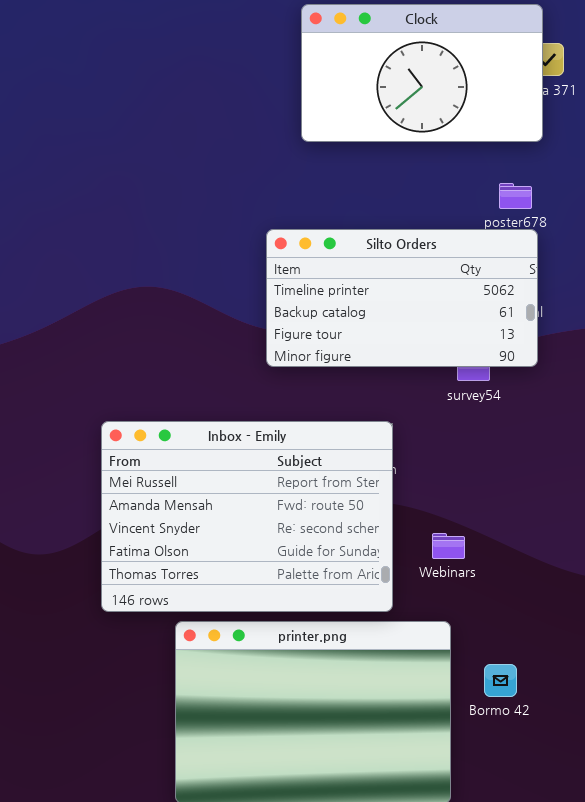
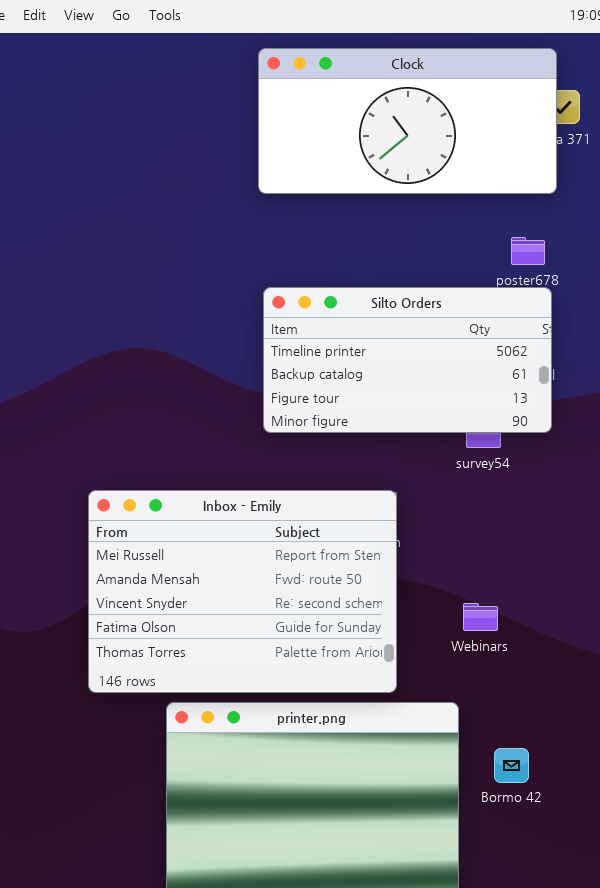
Clock: [301,4,543,142] -> [258,48,557,194], resized
Webinars: [432,533,465,559] -> [463,603,498,631], moved

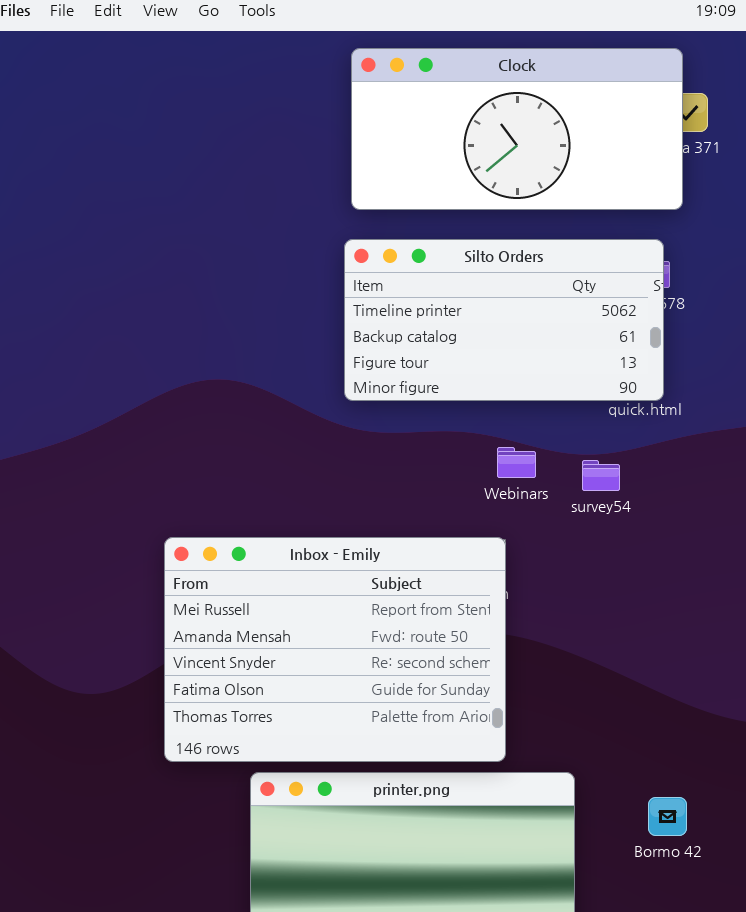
Silto Orders: [263,287,552,433] -> [344,239,664,401], moved
Webinars: [463,603,498,631] -> [497,447,536,478], moved
Bormo 42: [494,748,529,783] -> [648,797,687,836], moved

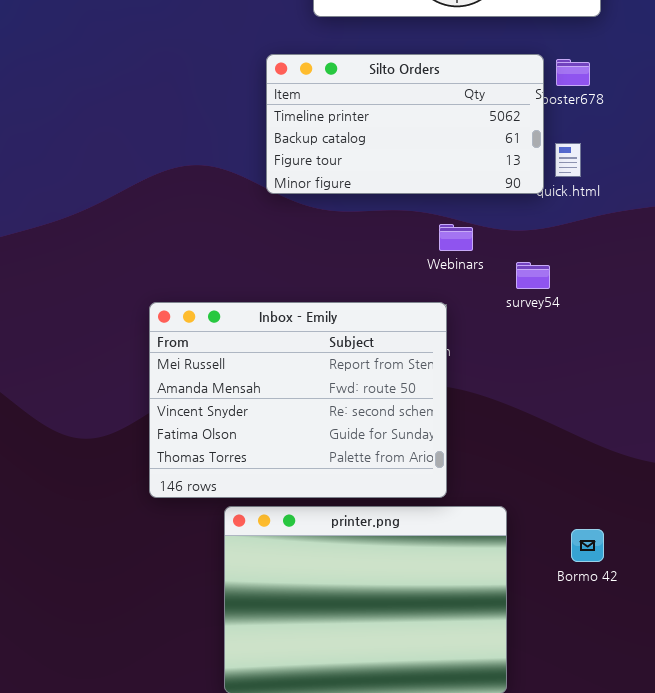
Silto Orders: [344,239,664,401] -> [266,54,544,194], moved
survey54: [582,460,620,491] -> [516,262,550,289], moved

